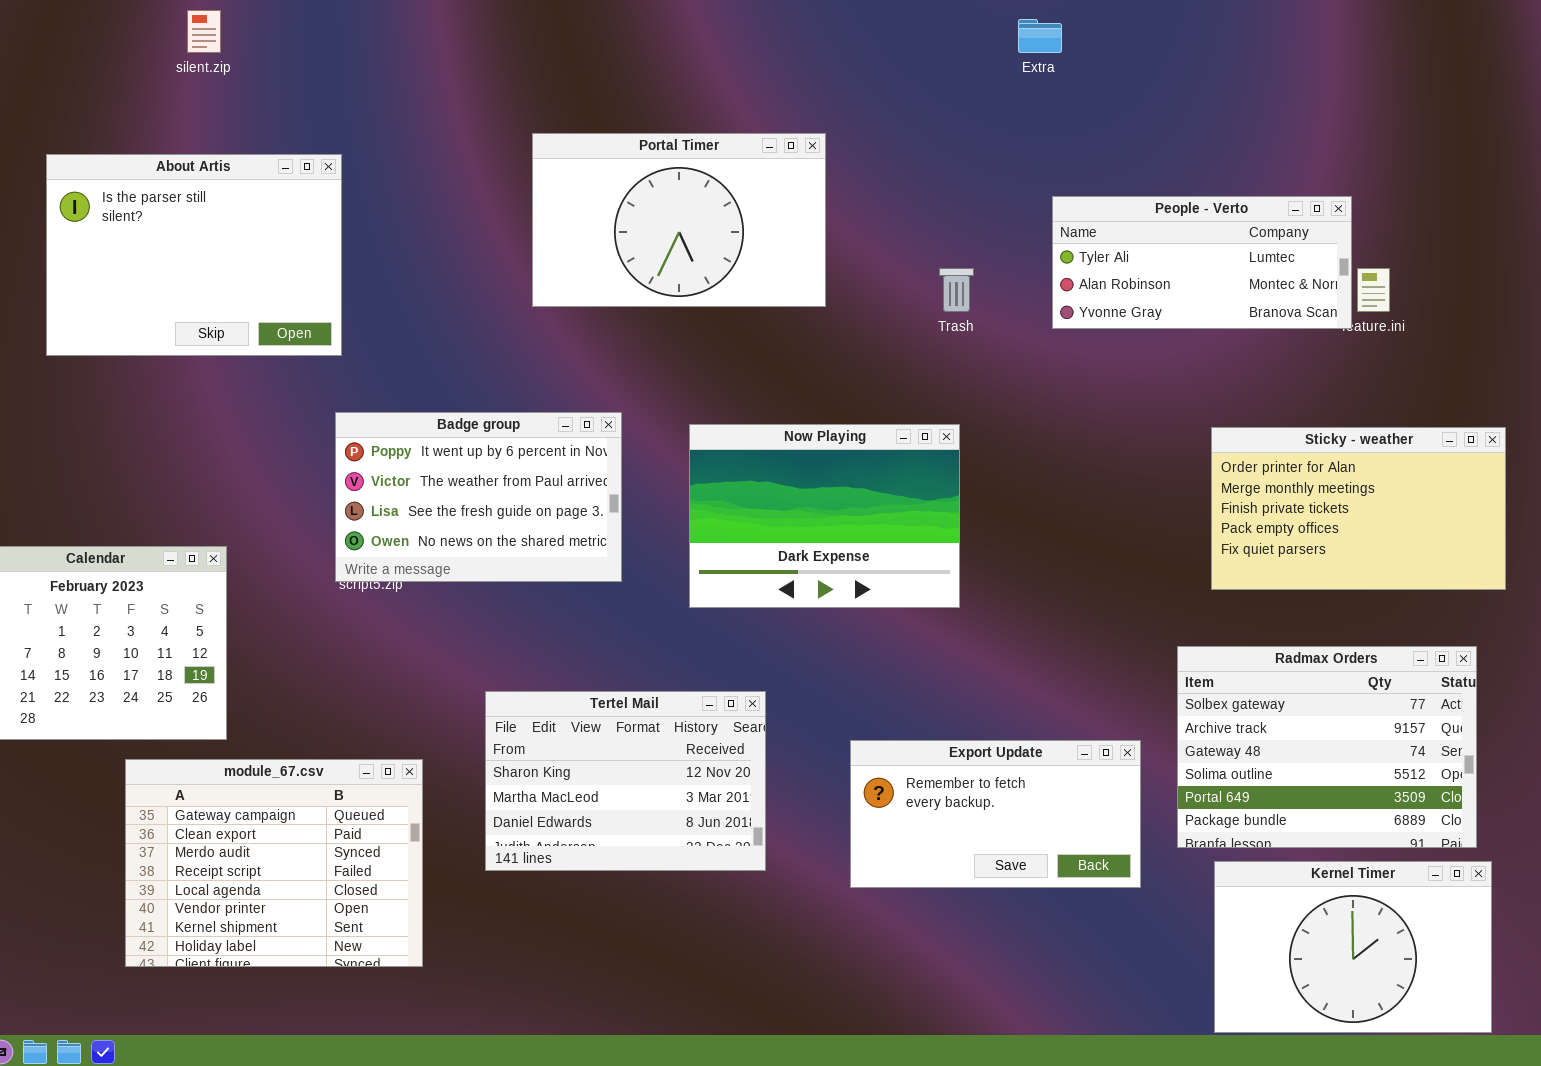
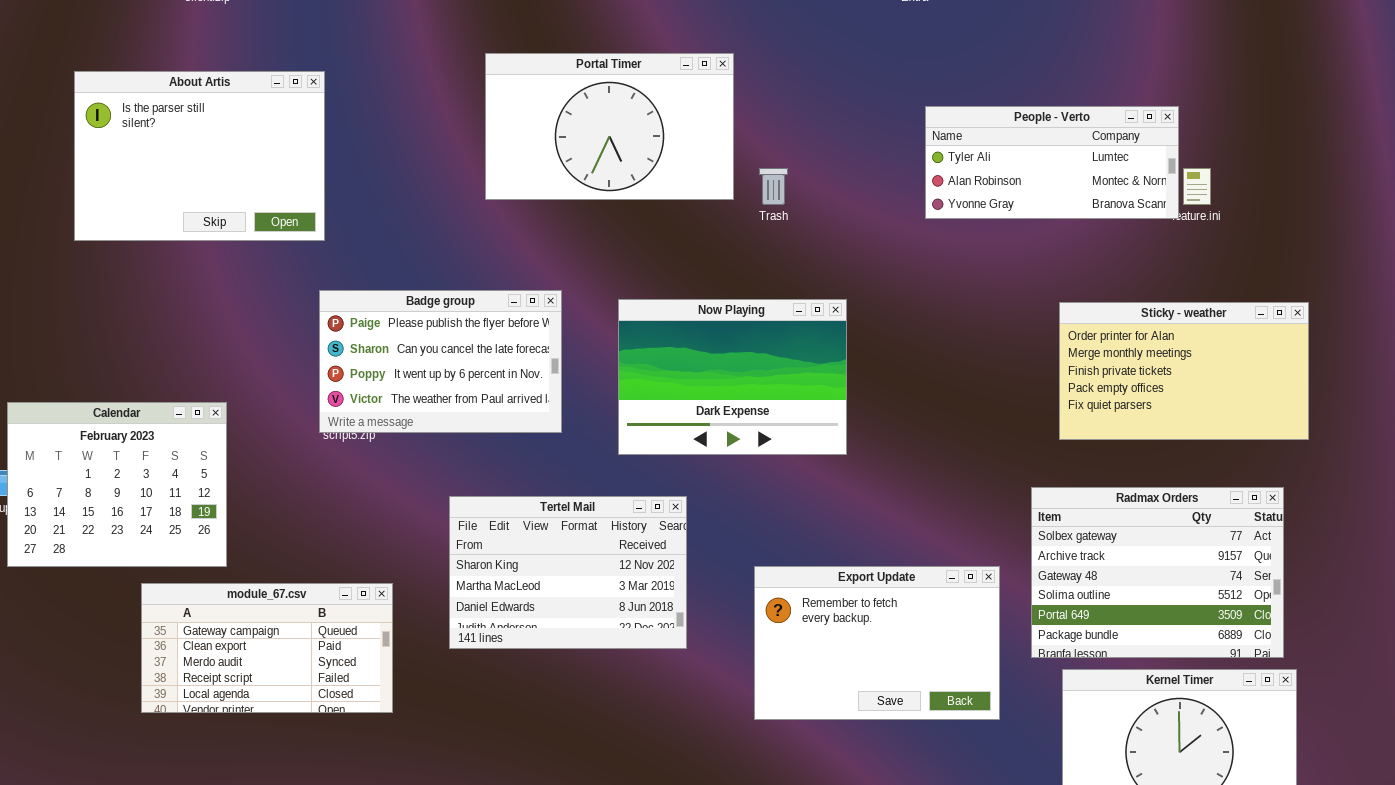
Trash: [939,268,974,312] -> [759,168,788,205], moved
Badge group: [335,412,622,582] -> [319,290,562,433], scrolled up 2 rows
Tertel Mail: [485,691,766,871] -> [449,496,687,649], moved
Export Update: [850,740,1141,888] -> [754,566,1000,720], resized
module_67.csv: [125,759,423,967] -> [141,583,393,713], resized

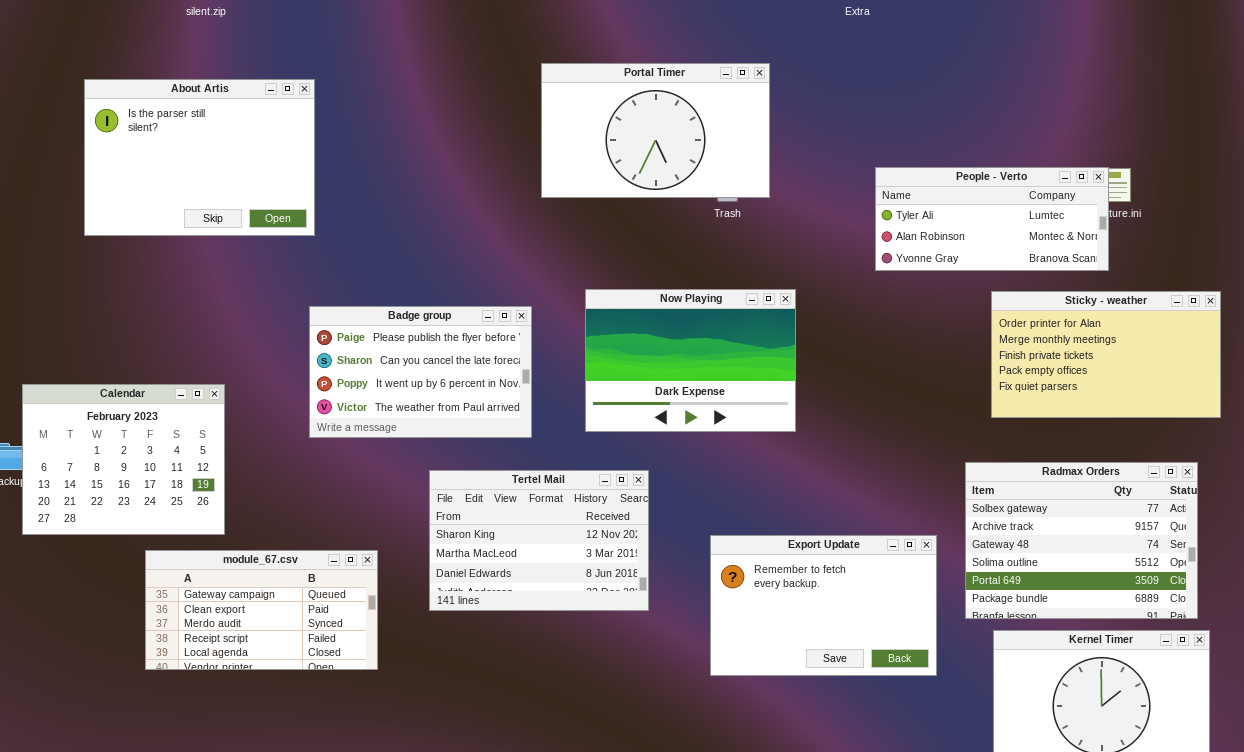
Portal Timer: [485,53,734,200] -> [541,63,770,198], moved
People - Verto: [925,106,1179,219] -> [875,167,1109,271], moved
Badge group: [319,290,562,433] -> [309,306,532,438], moved

